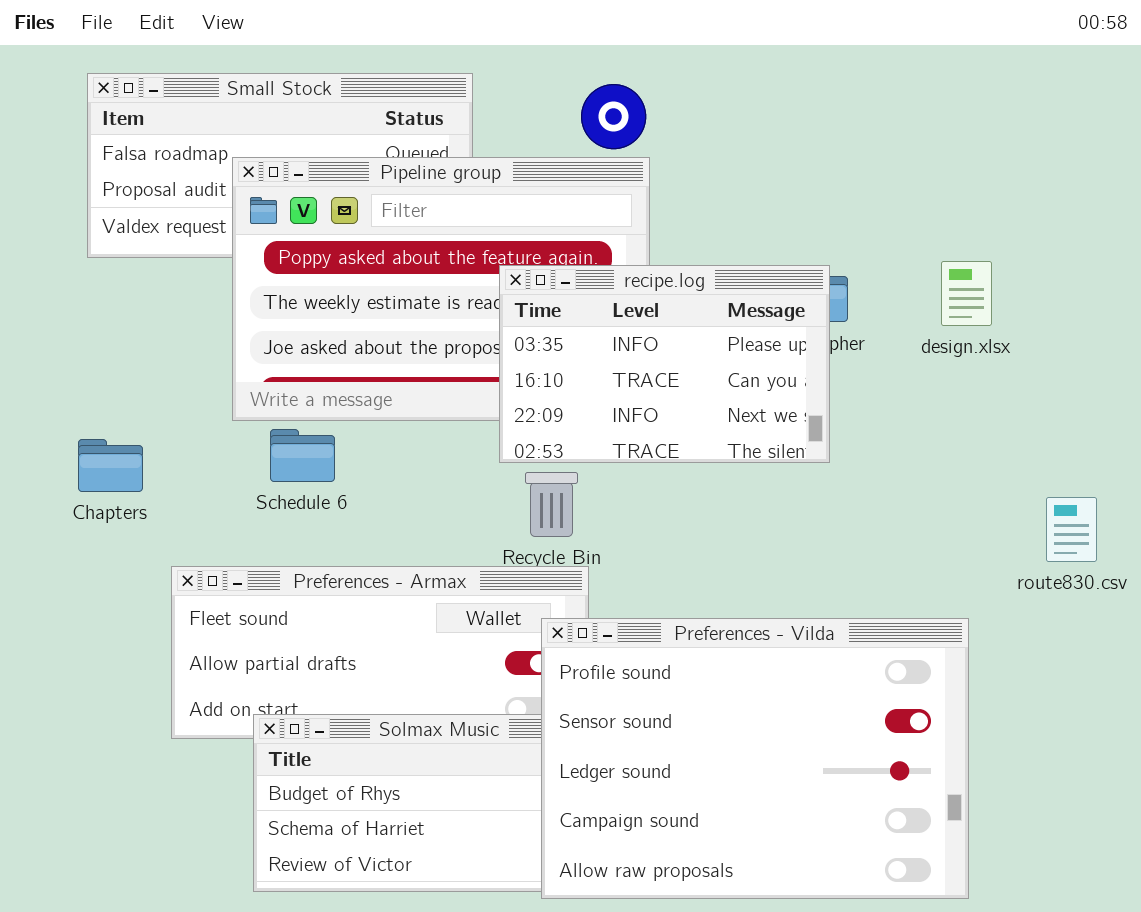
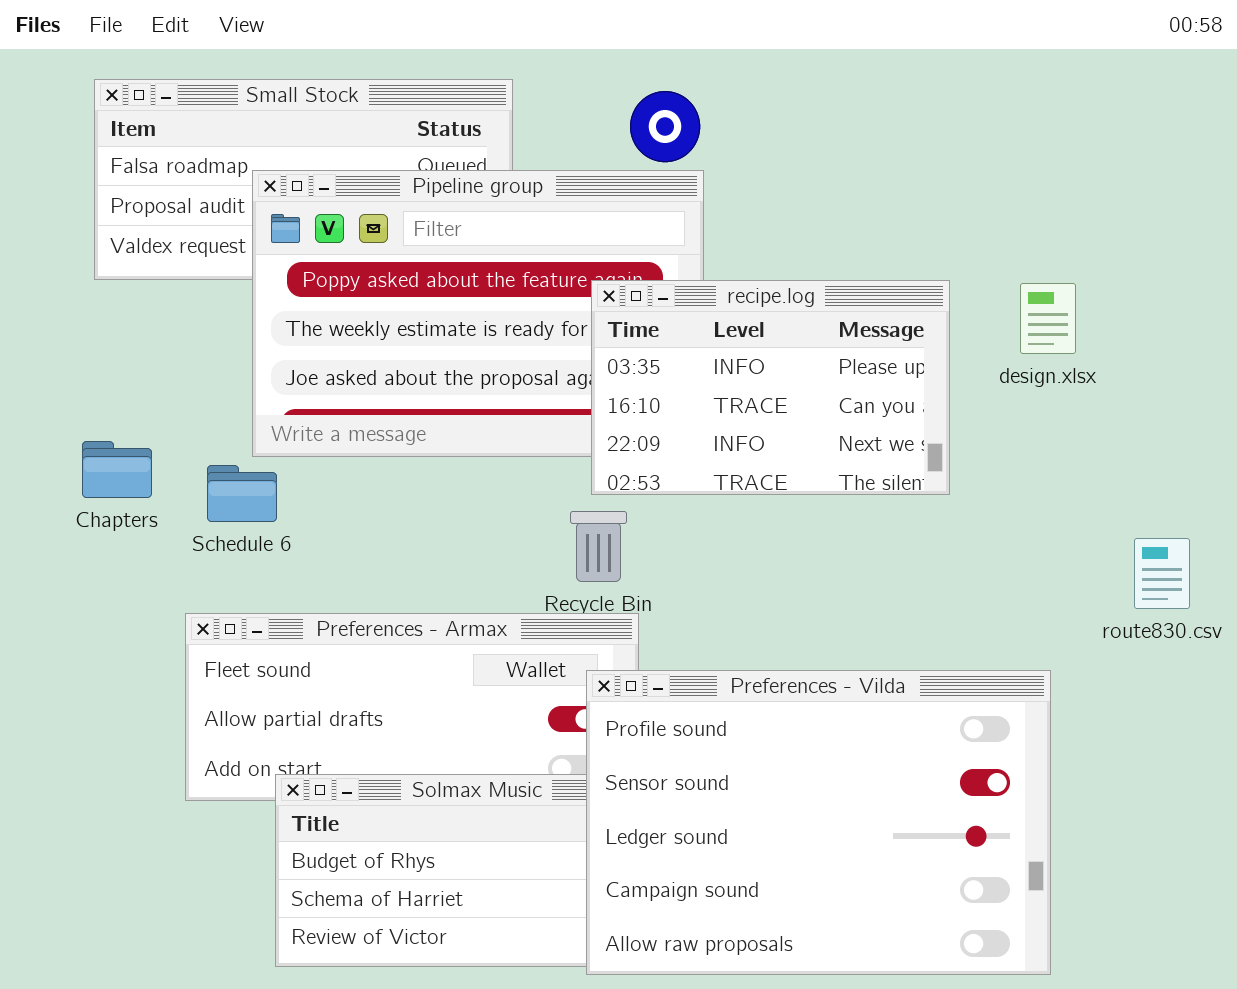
recipe.log: [499,265,830,463] -> [591,280,950,495], moved
Schedule 6: [270,429,335,482] -> [207,465,277,522], moved
Chapters: [78,439,143,492] -> [82,441,152,498], moved

